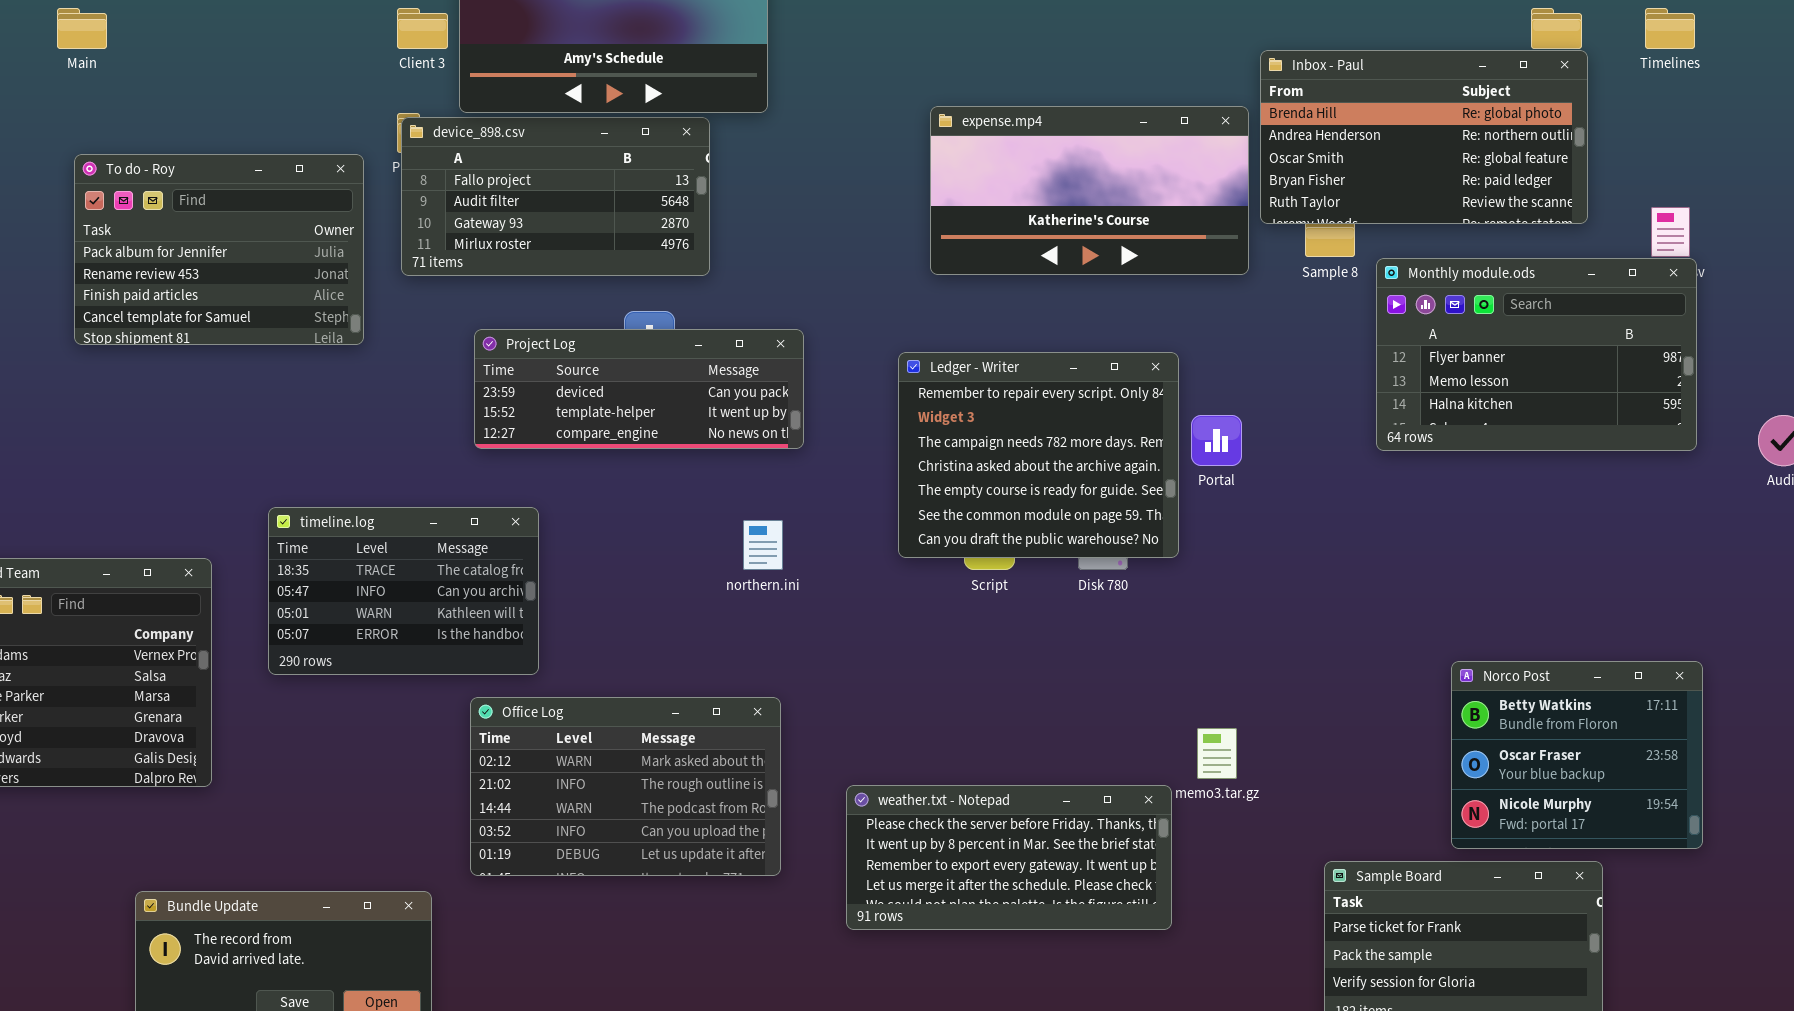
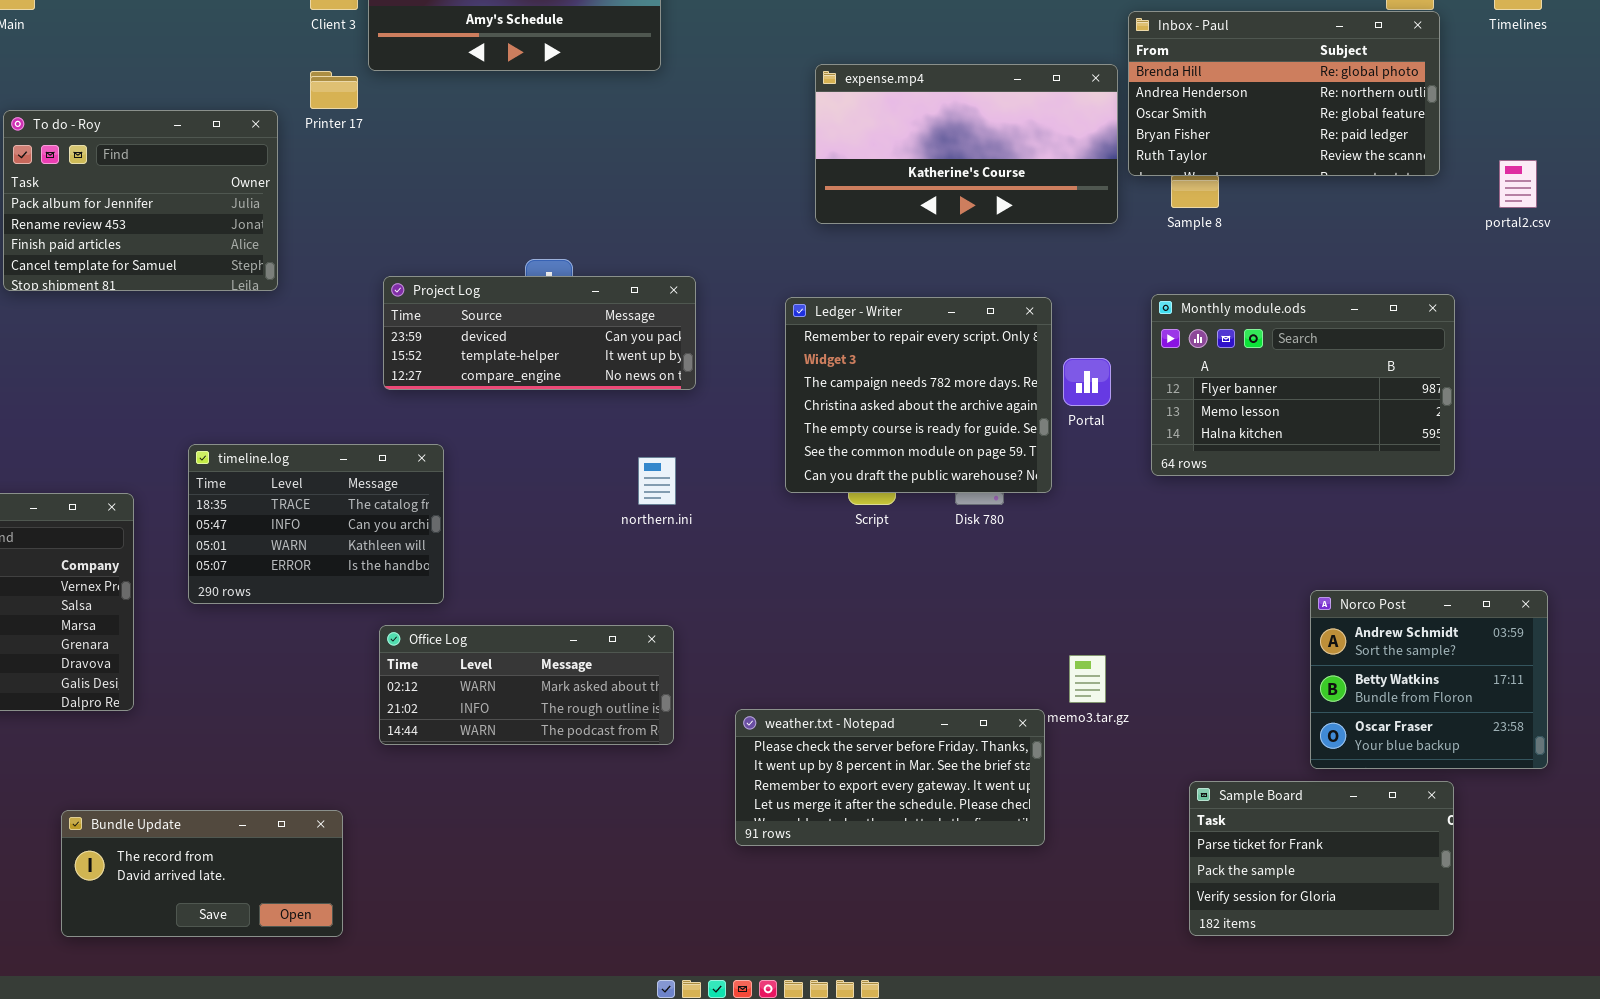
device_898.csv: [401,117,710,276] -> none, closed
Monthly module.ods: [1376,258,1697,451] -> [1151,294,1455,476], moved
Norco Post: [1451,661,1703,849] -> [1310,590,1548,769], scrolled up 1 row
Office Log: [470,697,781,876] -> [379,625,674,745], resized

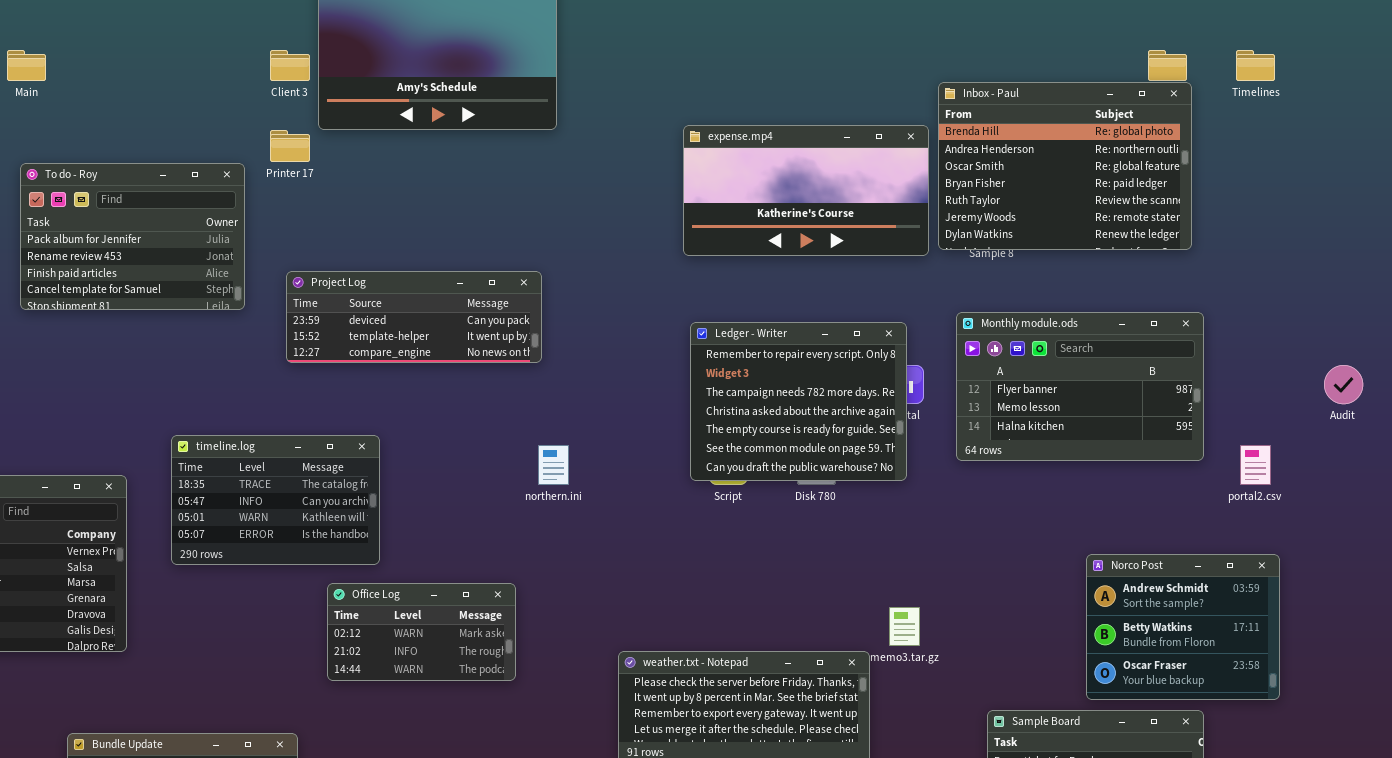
Inbox - Paul: [1128,11,1440,176] -> [938,82,1192,250], resized
portal2.csv: [1499,160,1537,208] -> [1240,445,1271,485], moved
Project Log: [383,276,696,390] -> [286,271,542,363], moved
Ledger - Writer: [785,297,1052,493] -> [690,322,907,481], moved
Office Log: [379,625,674,745] -> [327,583,516,681], resized

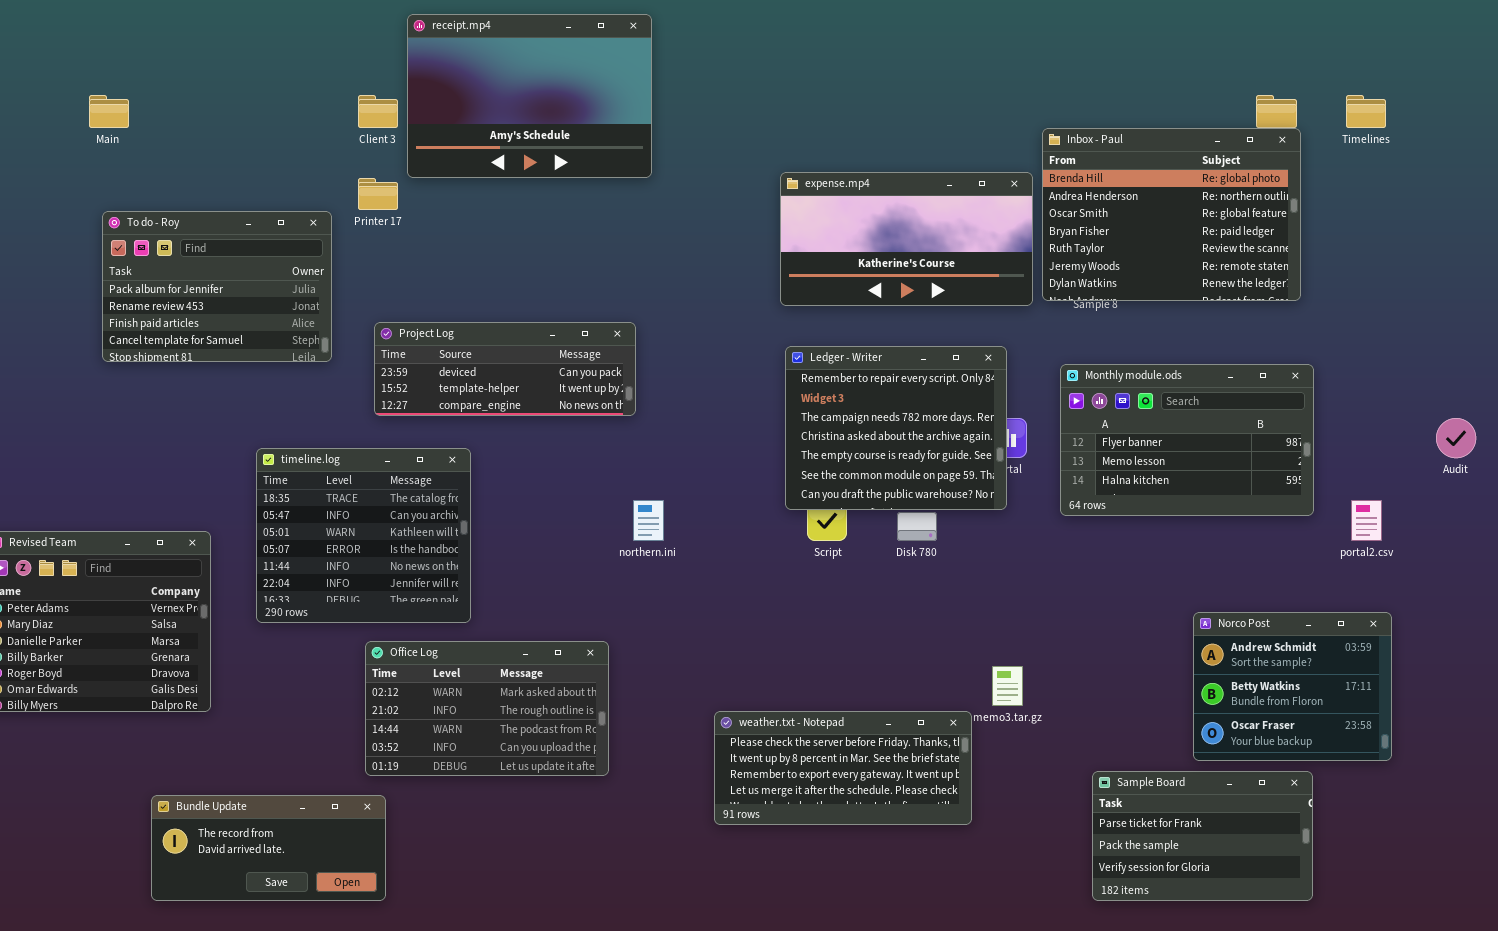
Ledger - Writer: [690,322,907,481] -> [785,346,1007,510], moved
timeline.log: [171,435,380,565] -> [256,448,471,623], resized
Office Log: [327,583,516,681] -> [365,641,609,776], resized

